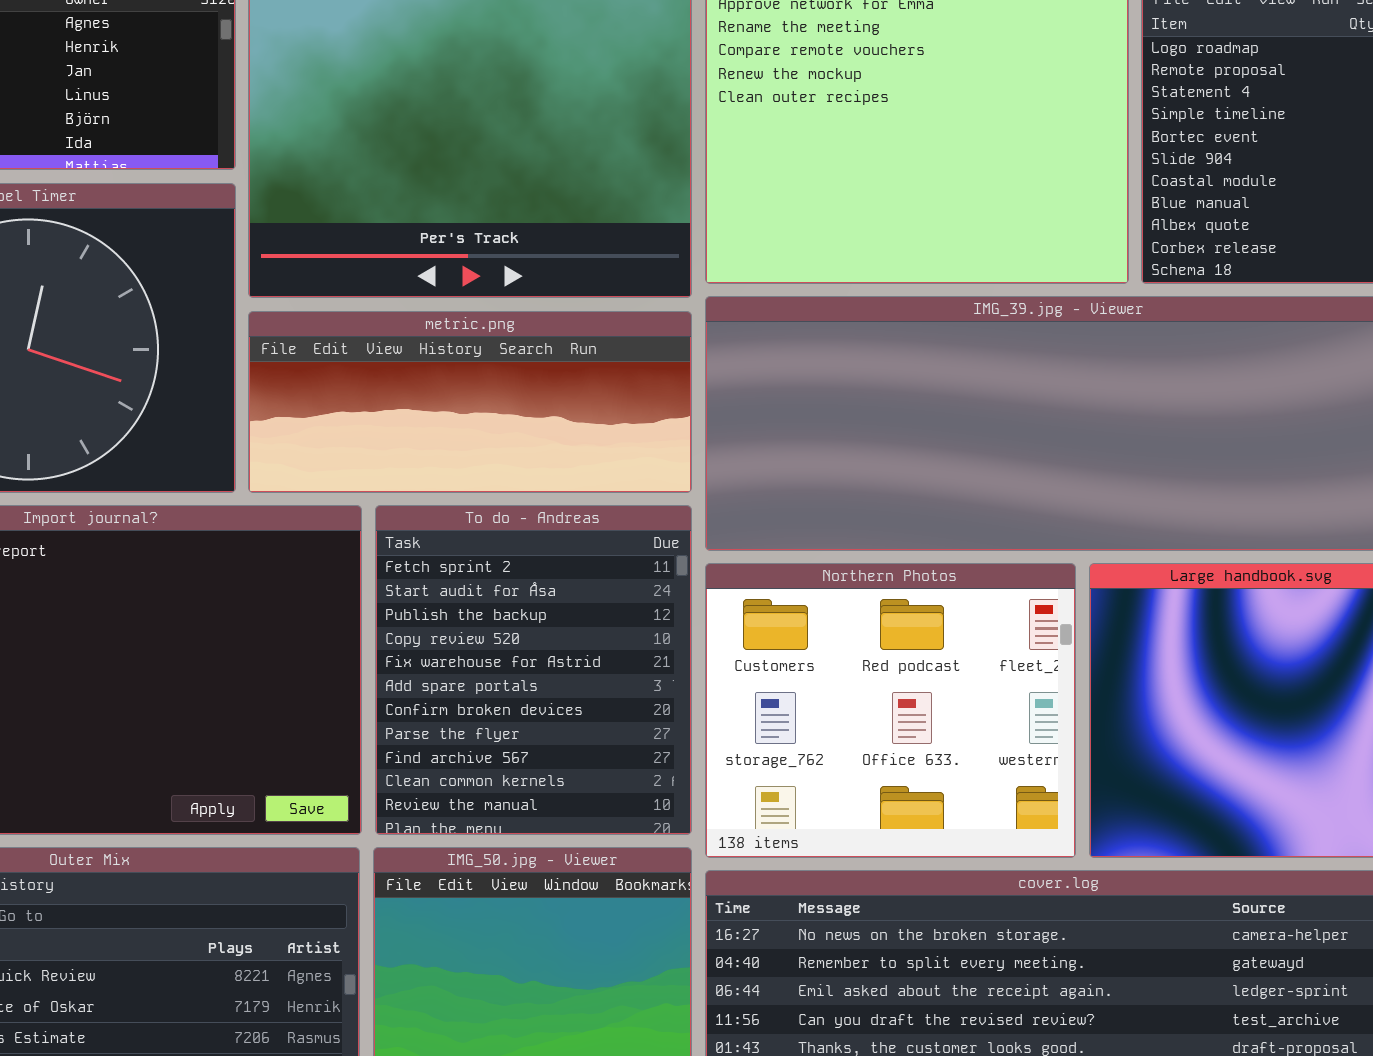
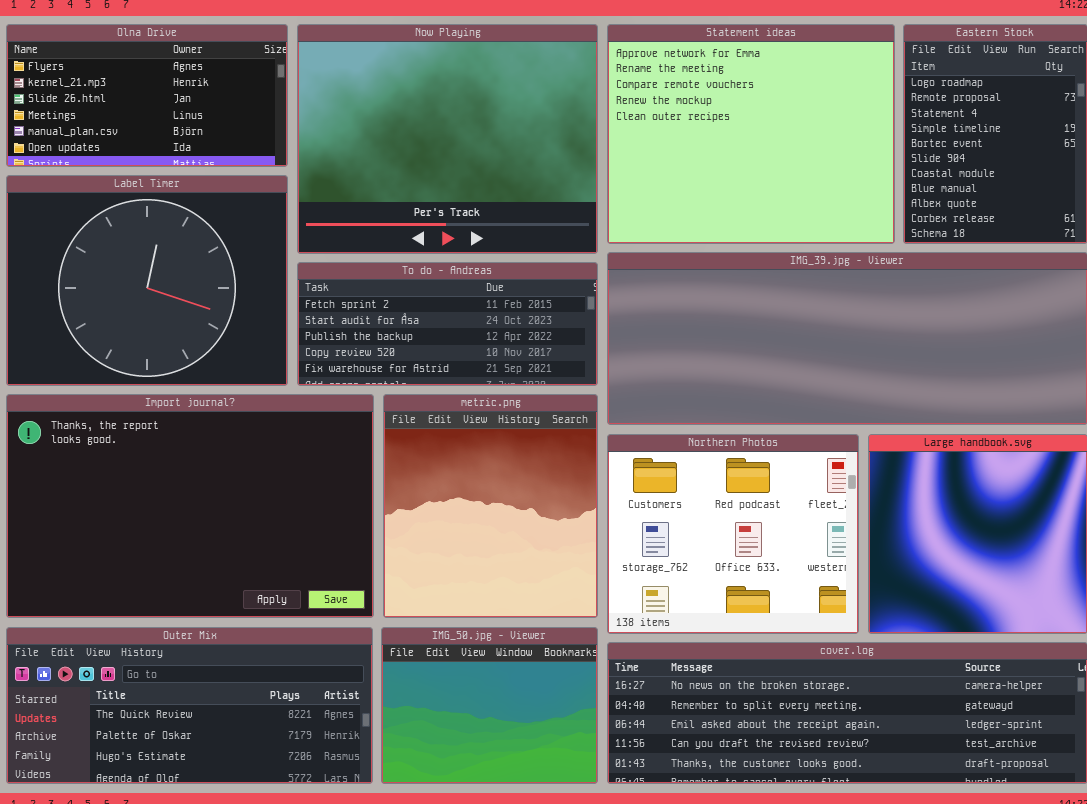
metric.png: [248,311,692,493] -> [383,394,598,618], moved, resized
To do - Andreas: [375,505,692,835] -> [297,262,598,386], moved, resized

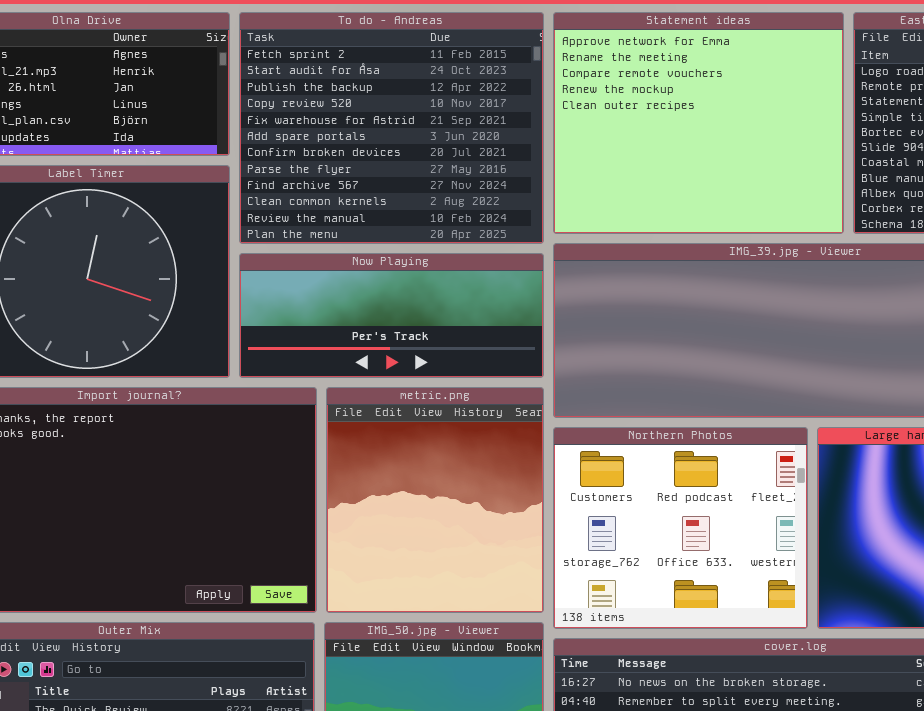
Now Playing: [297,24,598,254] -> [239,253,544,378], moved, resized
To do - Andreas: [297,262,598,386] -> [239,12,544,244], moved, resized

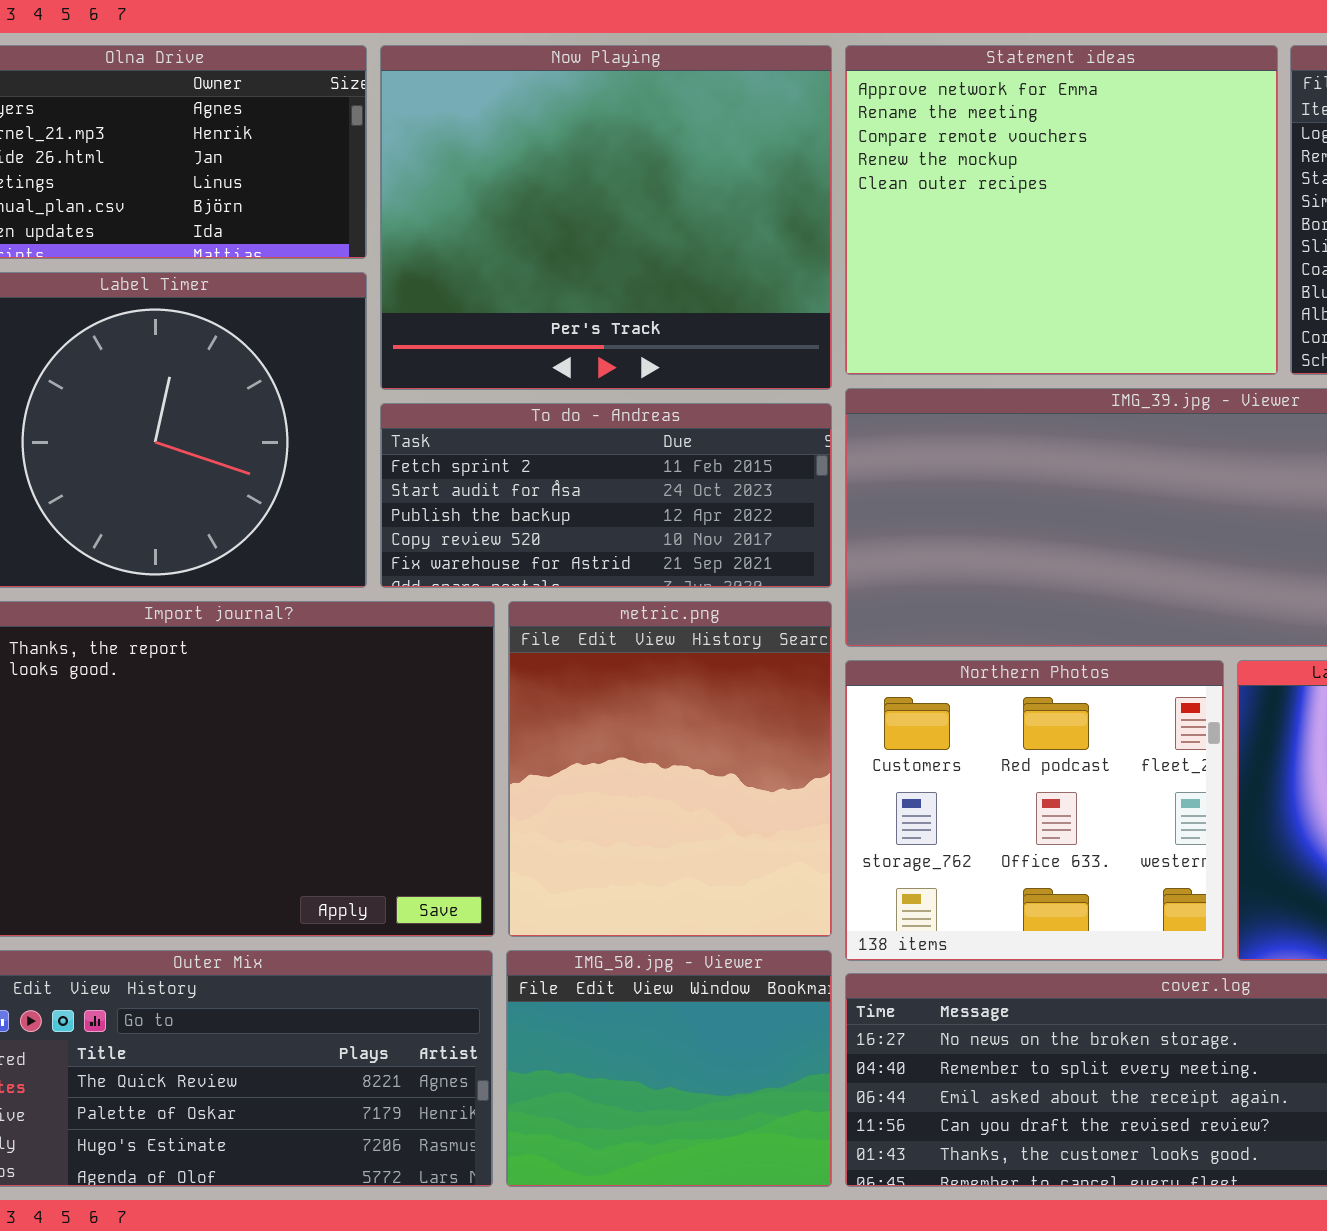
To do - Andreas: [239,12,544,244] -> [380,403,832,588], moved, resized
Now Playing: [239,253,544,378] -> [380,45,832,390], moved, resized

